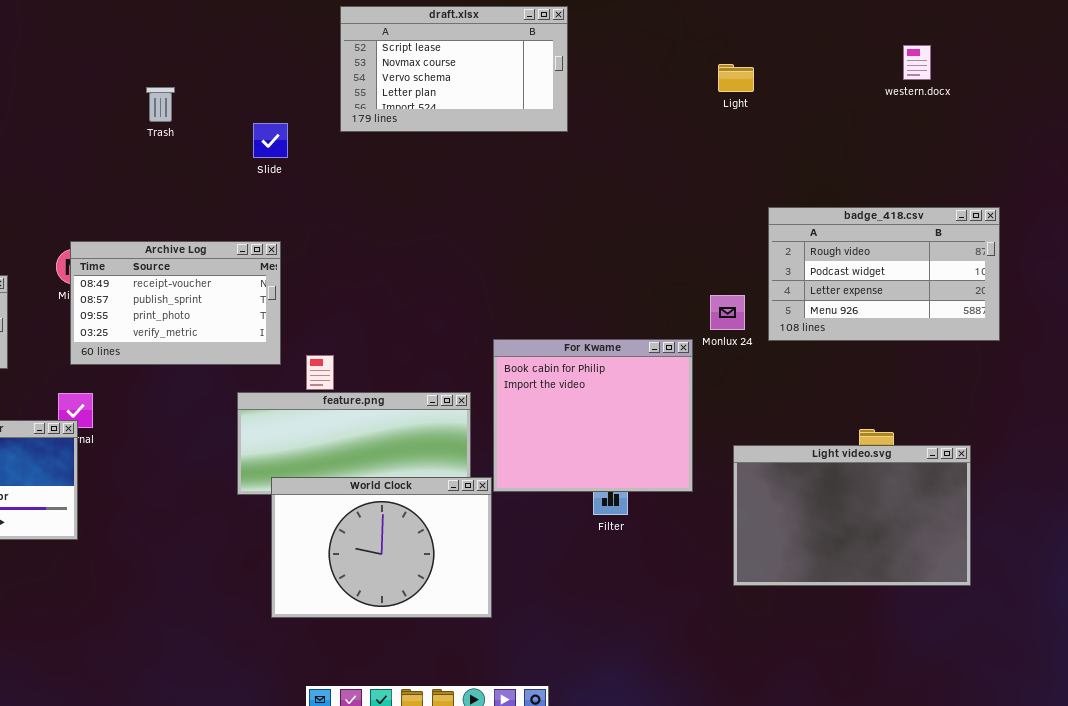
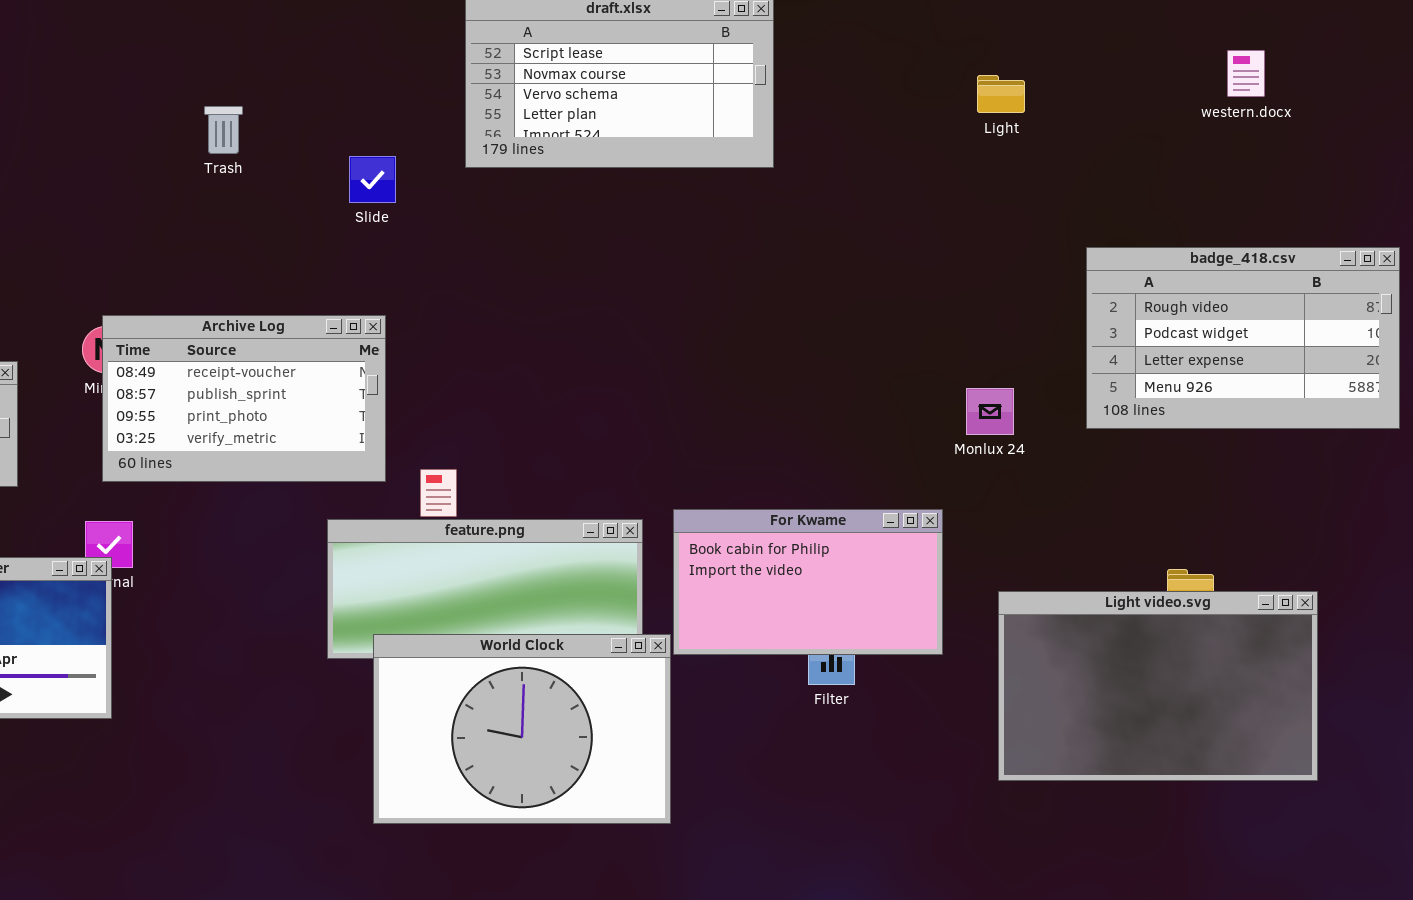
badge_418.csv: [768,207,1000,341] -> [1086,247,1400,429], moved
For Kwame: [493,339,693,492] -> [673,509,943,655], resized

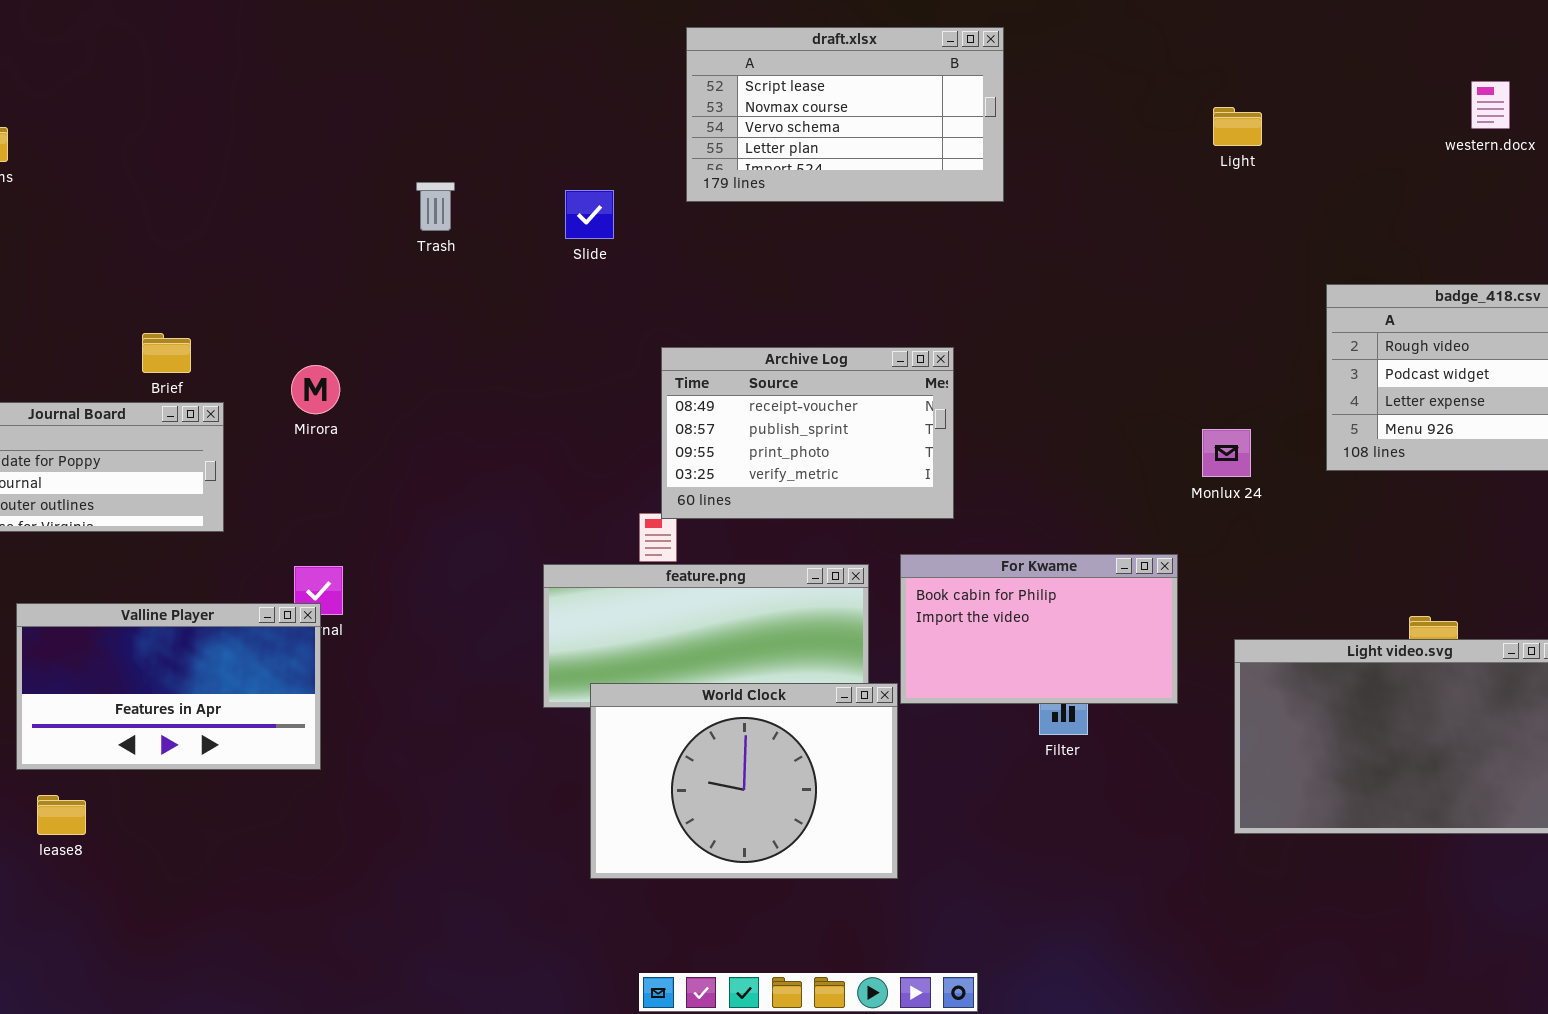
Trash: [204,106,243,154] -> [416,182,455,231], moved
Archive Log: [102,315,386,482] -> [661,347,954,519], moved

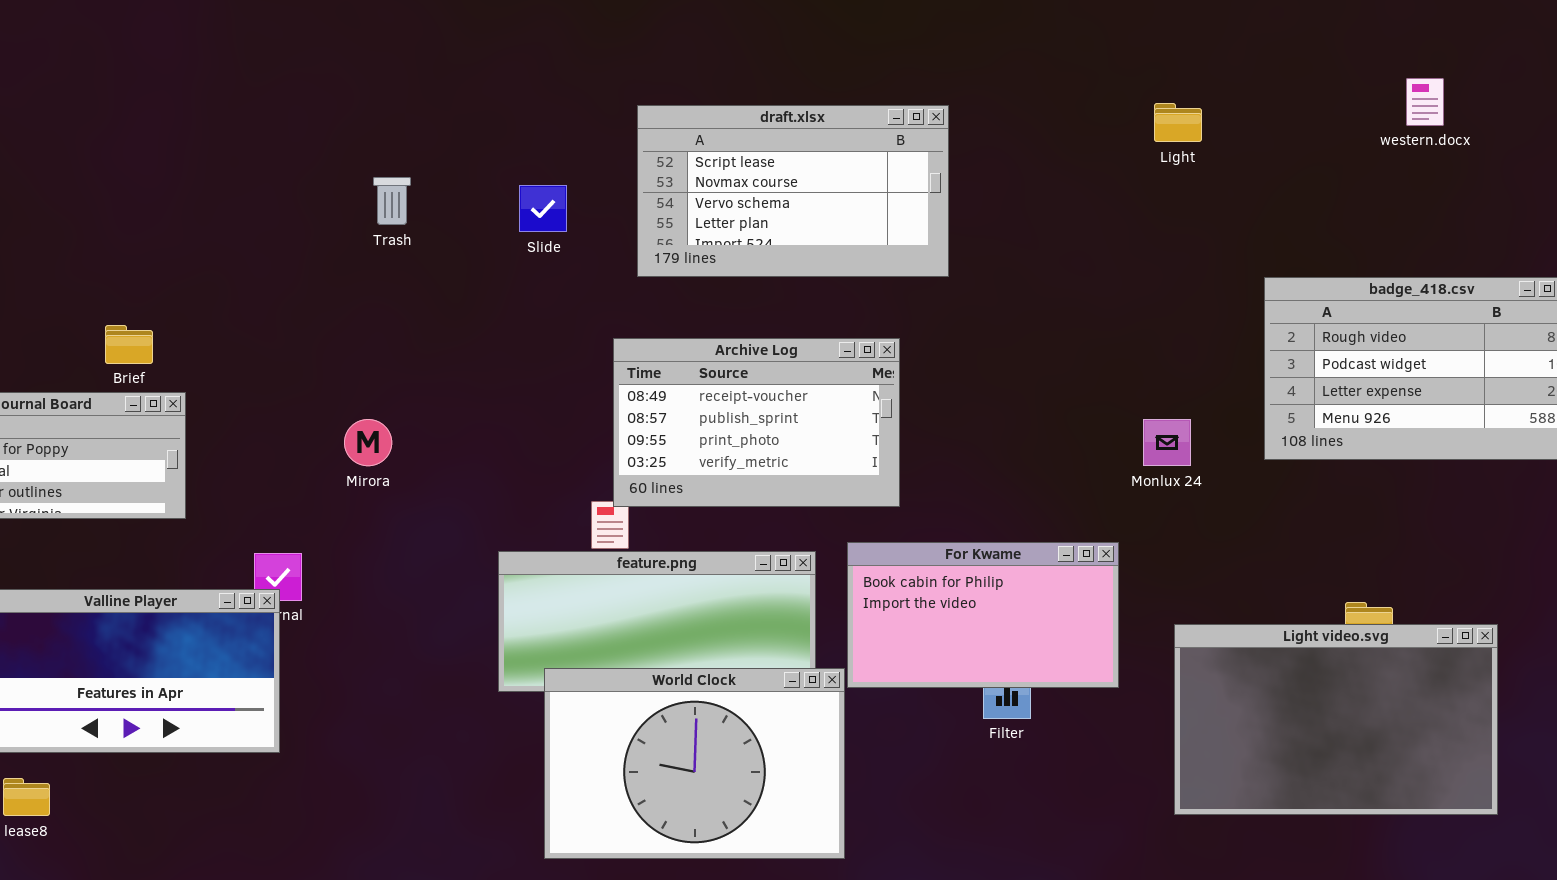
draft.xlsx: [686,27,1004,202] -> [637,105,949,277], moved
Mirora: [291,365,340,414] -> [344,419,392,466], moved

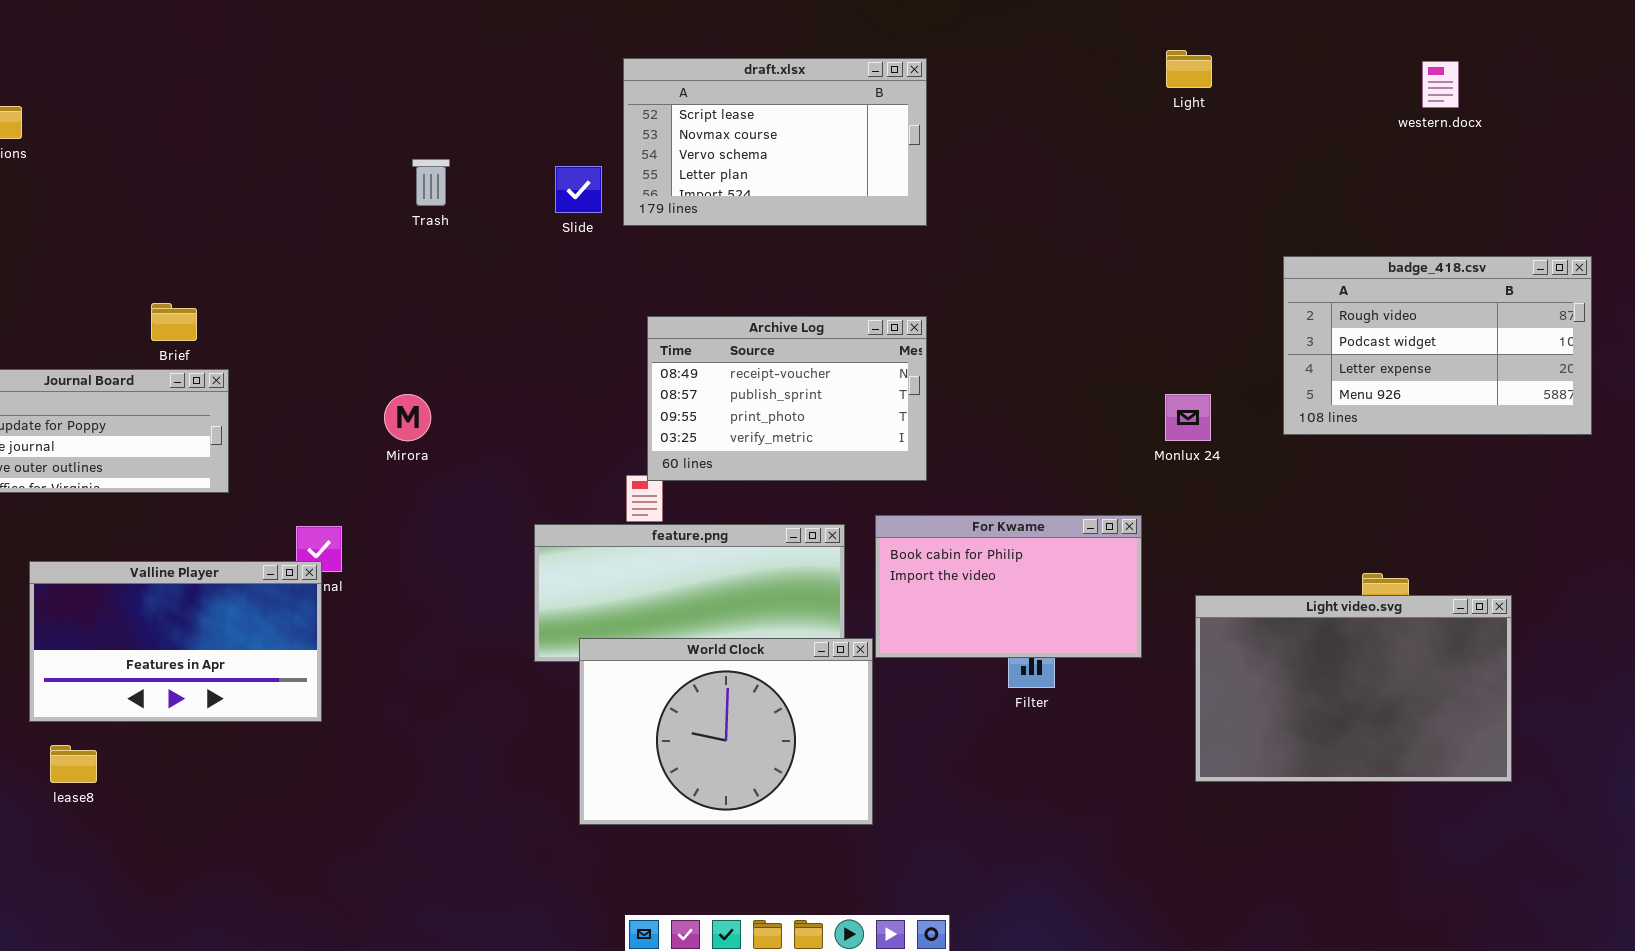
Light: [1154,103,1202,142] -> [1166,50,1212,88], moved
draft.xlsx: [637,105,949,277] -> [623,58,927,226], moved

